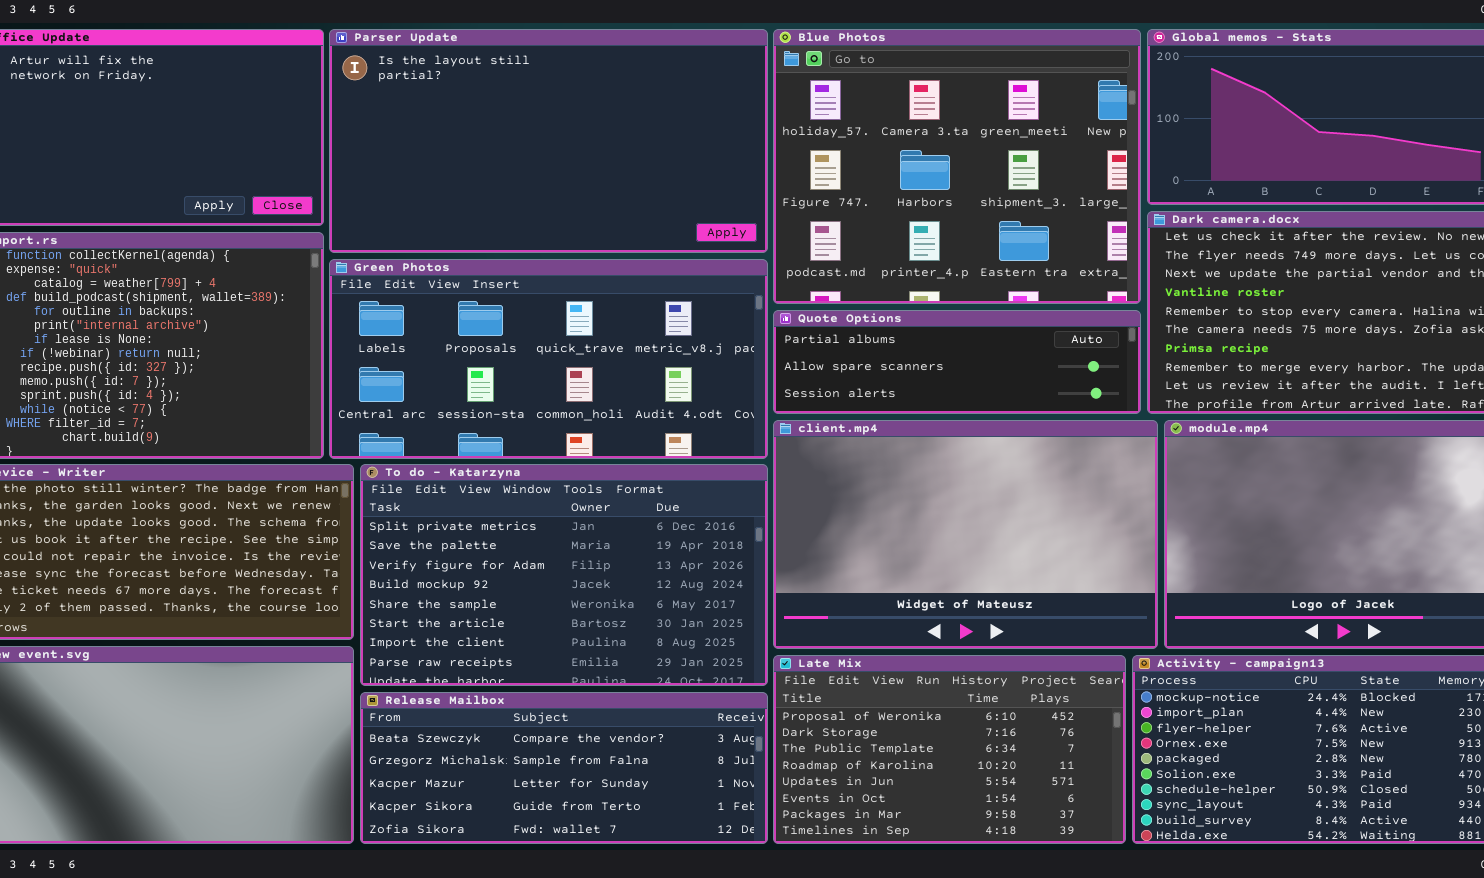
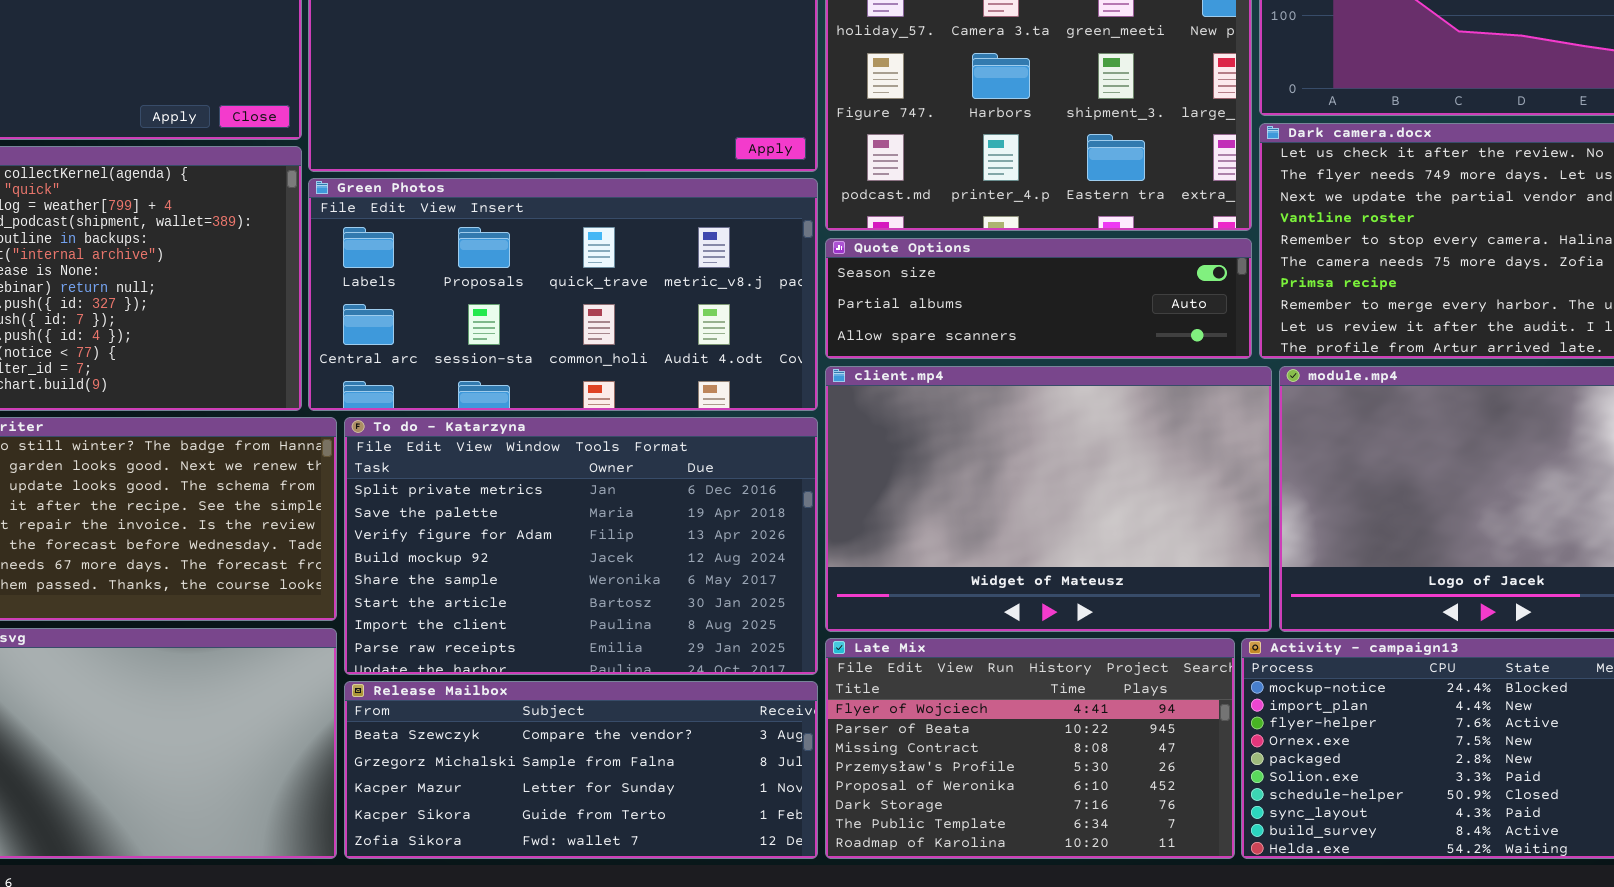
Quote Options: [773,310,1141,414] -> [825,238,1252,359], scrolled up 1 row
Late Mix: [773,655,1126,844] -> [825,638,1235,859], scrolled up 4 rows

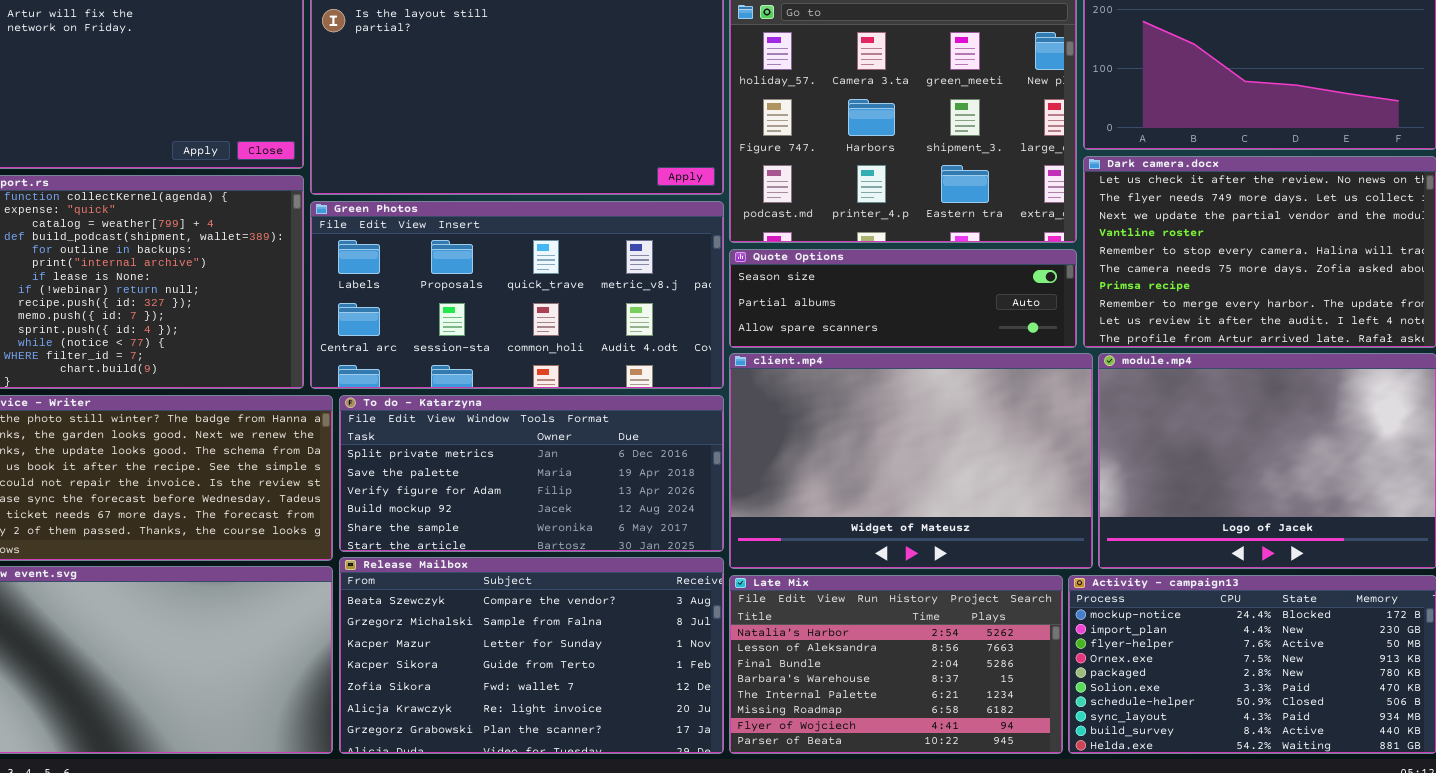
To do - Katarzyna: [344,417,818,675] -> [339,395,724,552], resized
Late Mix: [825,638,1235,859] -> [729,575,1063,754], scrolled up 6 rows
Release Mailbox: [344,681,818,859] -> [339,557,724,754], resized

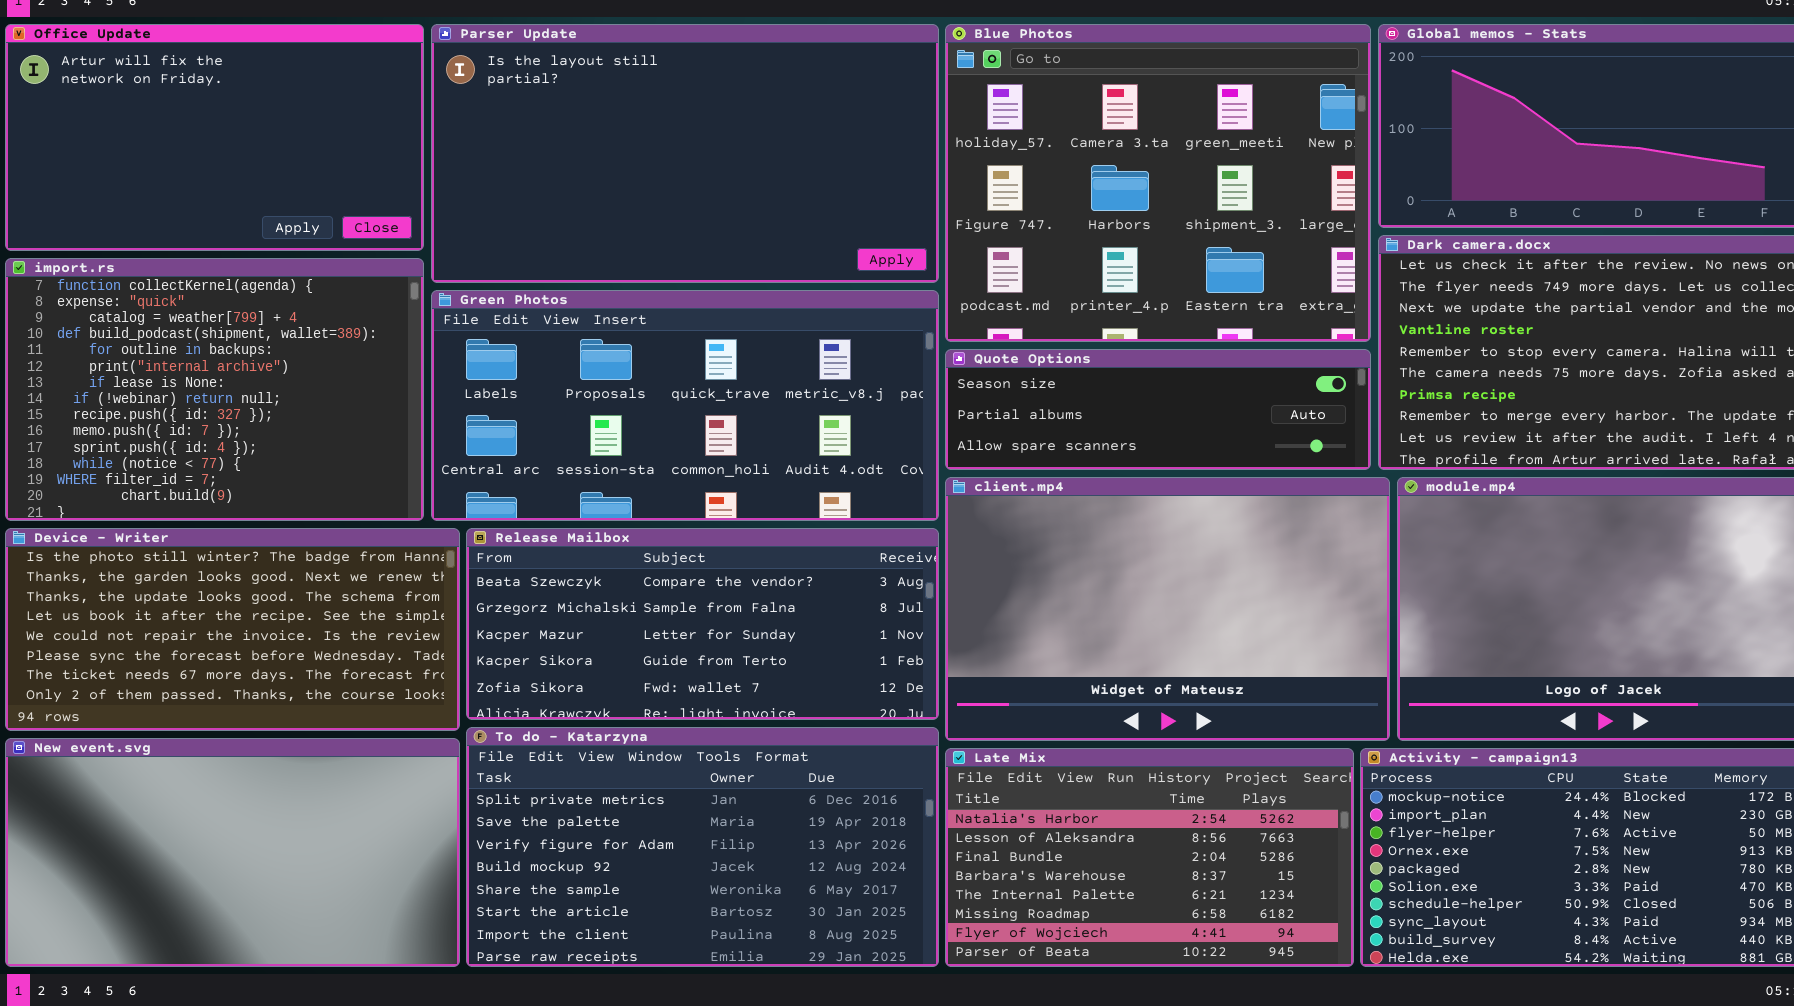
To do - Katarzyna: [339,395,724,552] -> [466,727,939,967], moved, resized
Release Mailbox: [339,557,724,754] -> [466,528,939,720], moved, resized

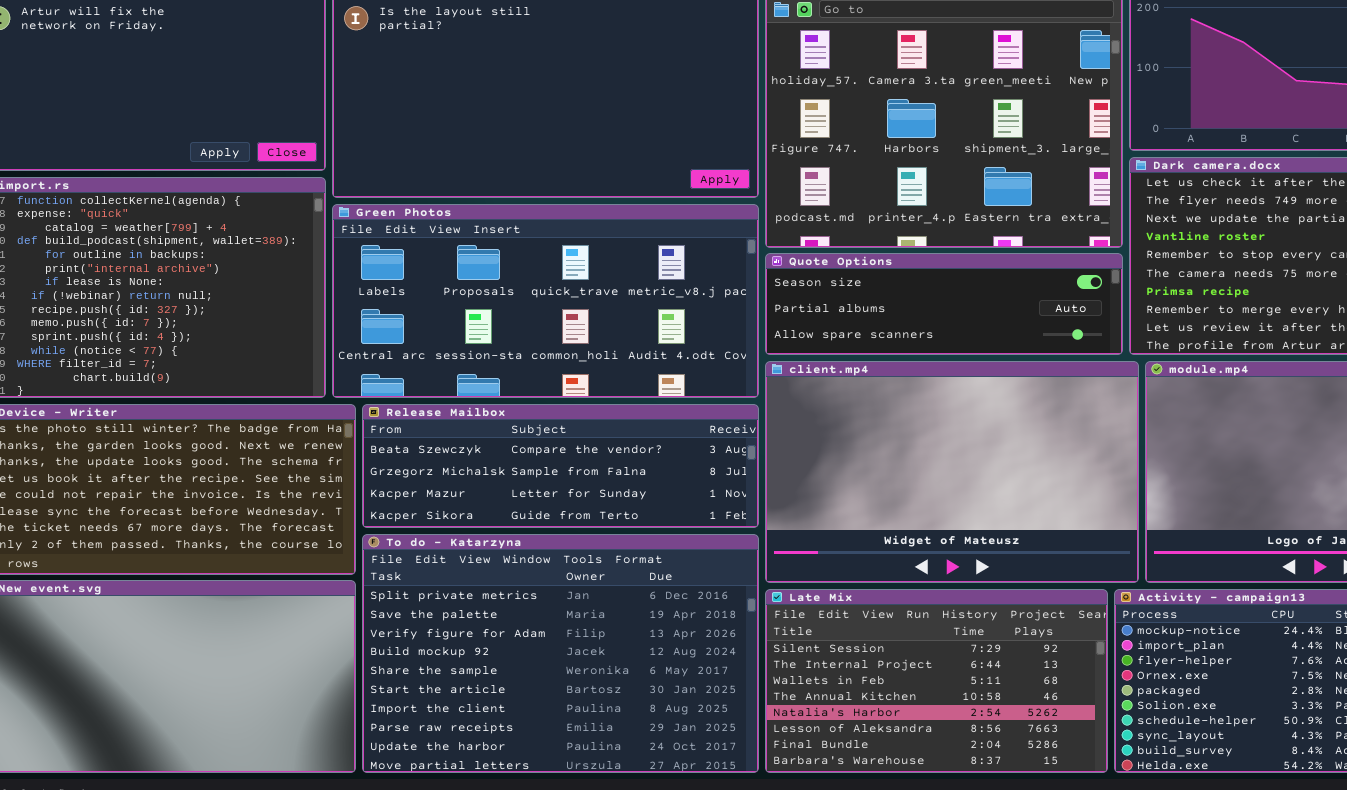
Release Mailbox: [466,528,939,720] -> [362,404,759,528], resized
To do - Katarzyna: [466,727,939,967] -> [362,534,759,773], resized
Late Mix: [945,748,1354,967] -> [765,589,1108,773], scrolled up 4 rows

